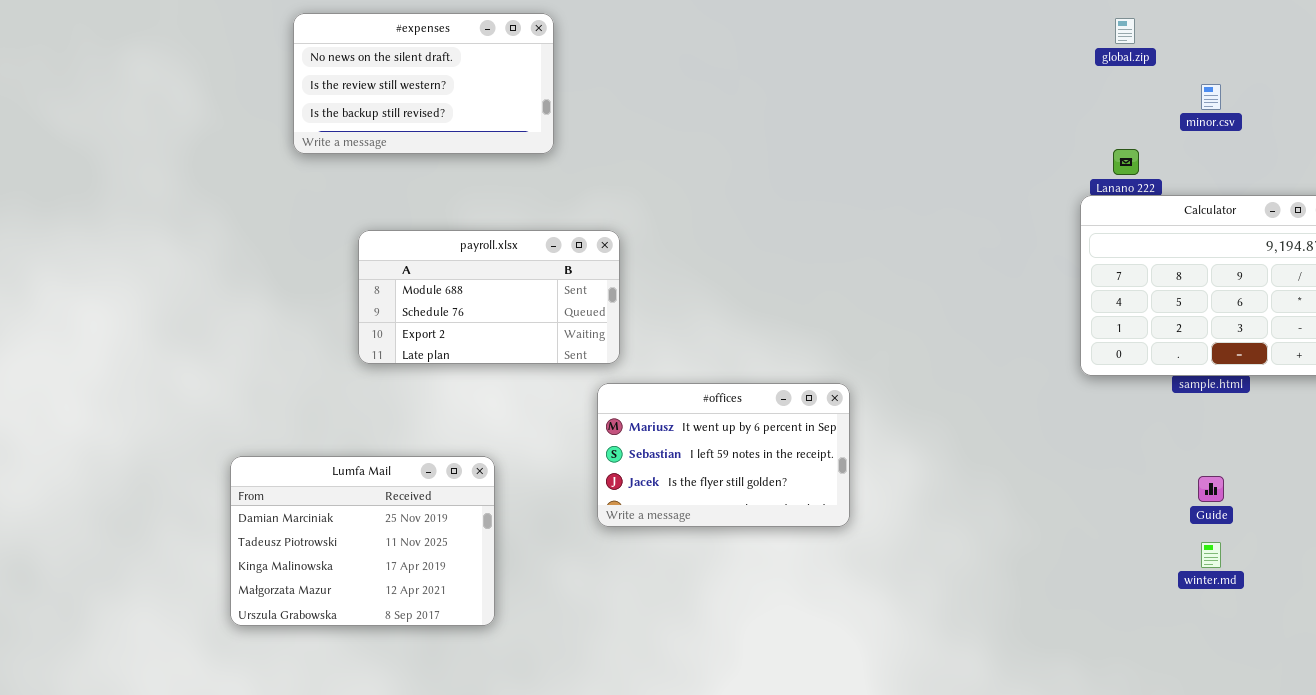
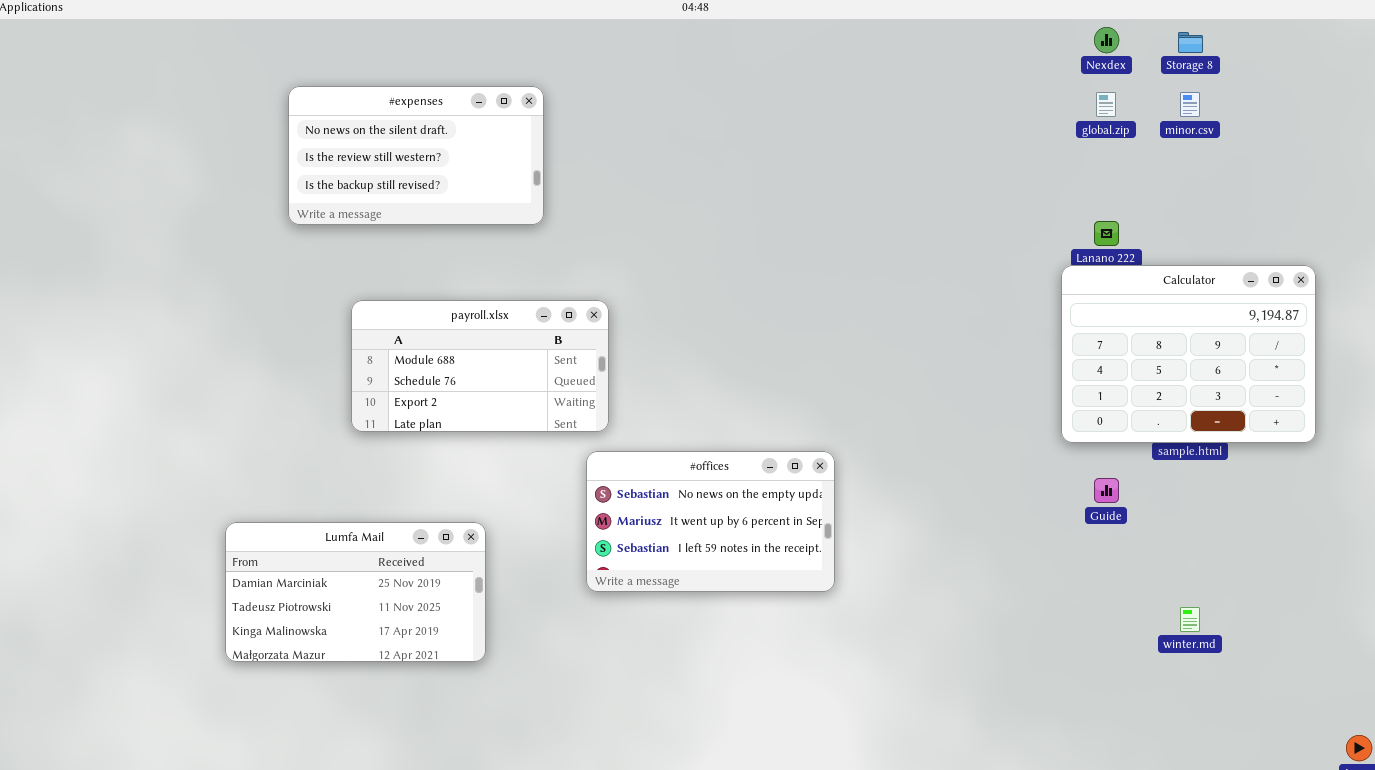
minor.csv: [1201,84,1221,110] -> [1180,92,1200,117], moved
#offices: [597,383,850,527] -> [586,451,835,592], scrolled up 1 row
Lumfa Mail: [230,456,495,626] -> [225,522,486,662], resized
Guide: [1198,476,1224,502] -> [1094,478,1119,503], moved

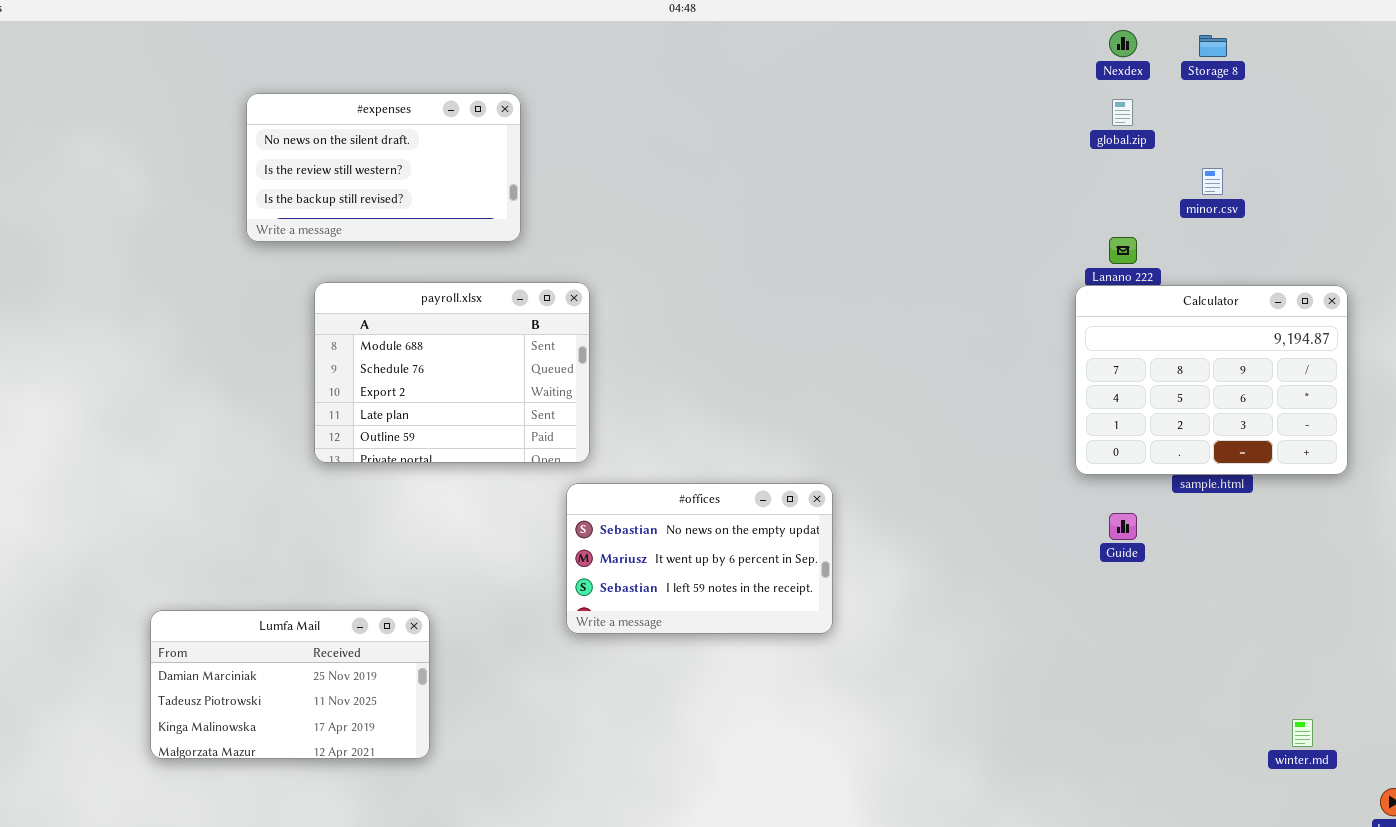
minor.csv: [1180,92,1200,117] -> [1202,168,1223,195], moved
payroll.xlsx: [351,300,609,432] -> [314,282,590,463], resized
Lumfa Mail: [225,522,486,662] -> [150,610,430,759], moved
winter.md: [1180,607,1200,632] -> [1292,719,1313,747], moved

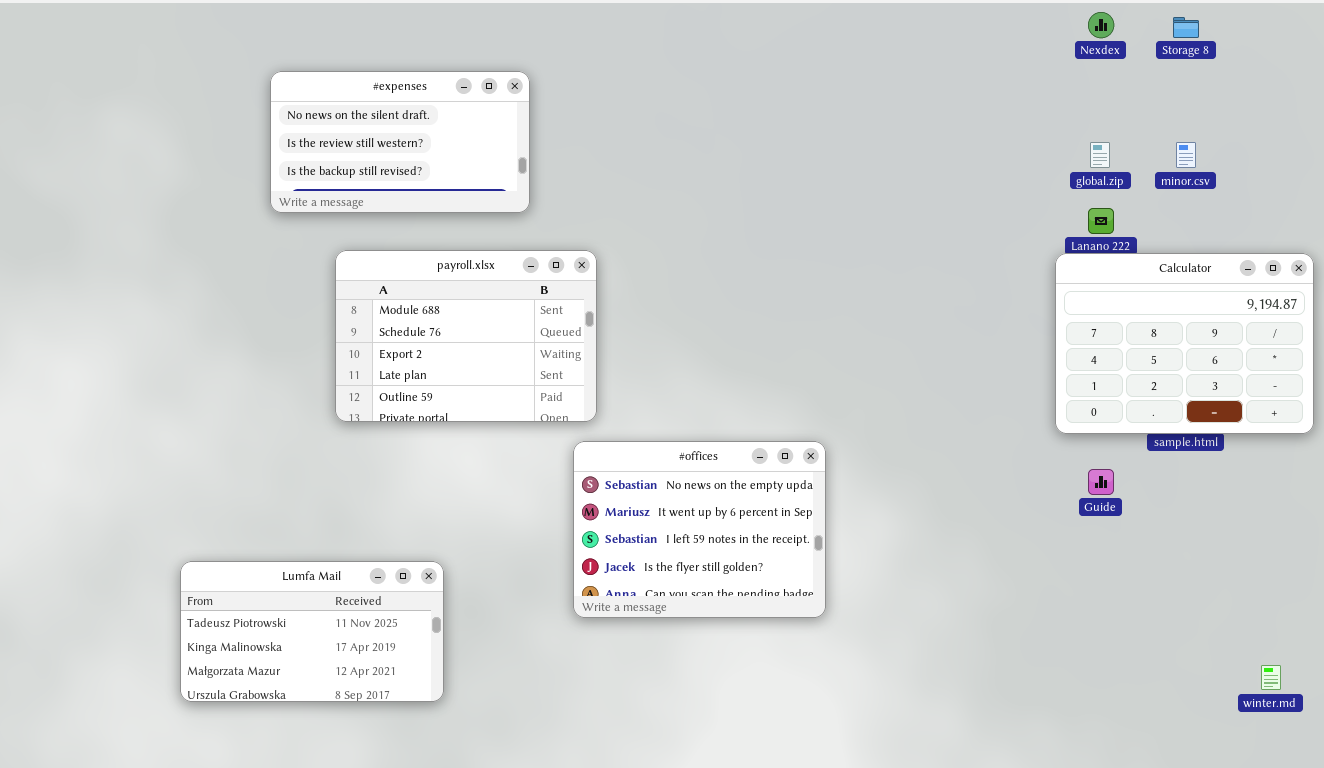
global.zip: [1112,99,1133,126] -> [1090,142,1110,168], moved
#offices: [566,483,833,634] -> [573,441,826,618], resized
Lumfa Mail: [150,610,430,759] -> [180,561,444,702], scrolled down 1 row

